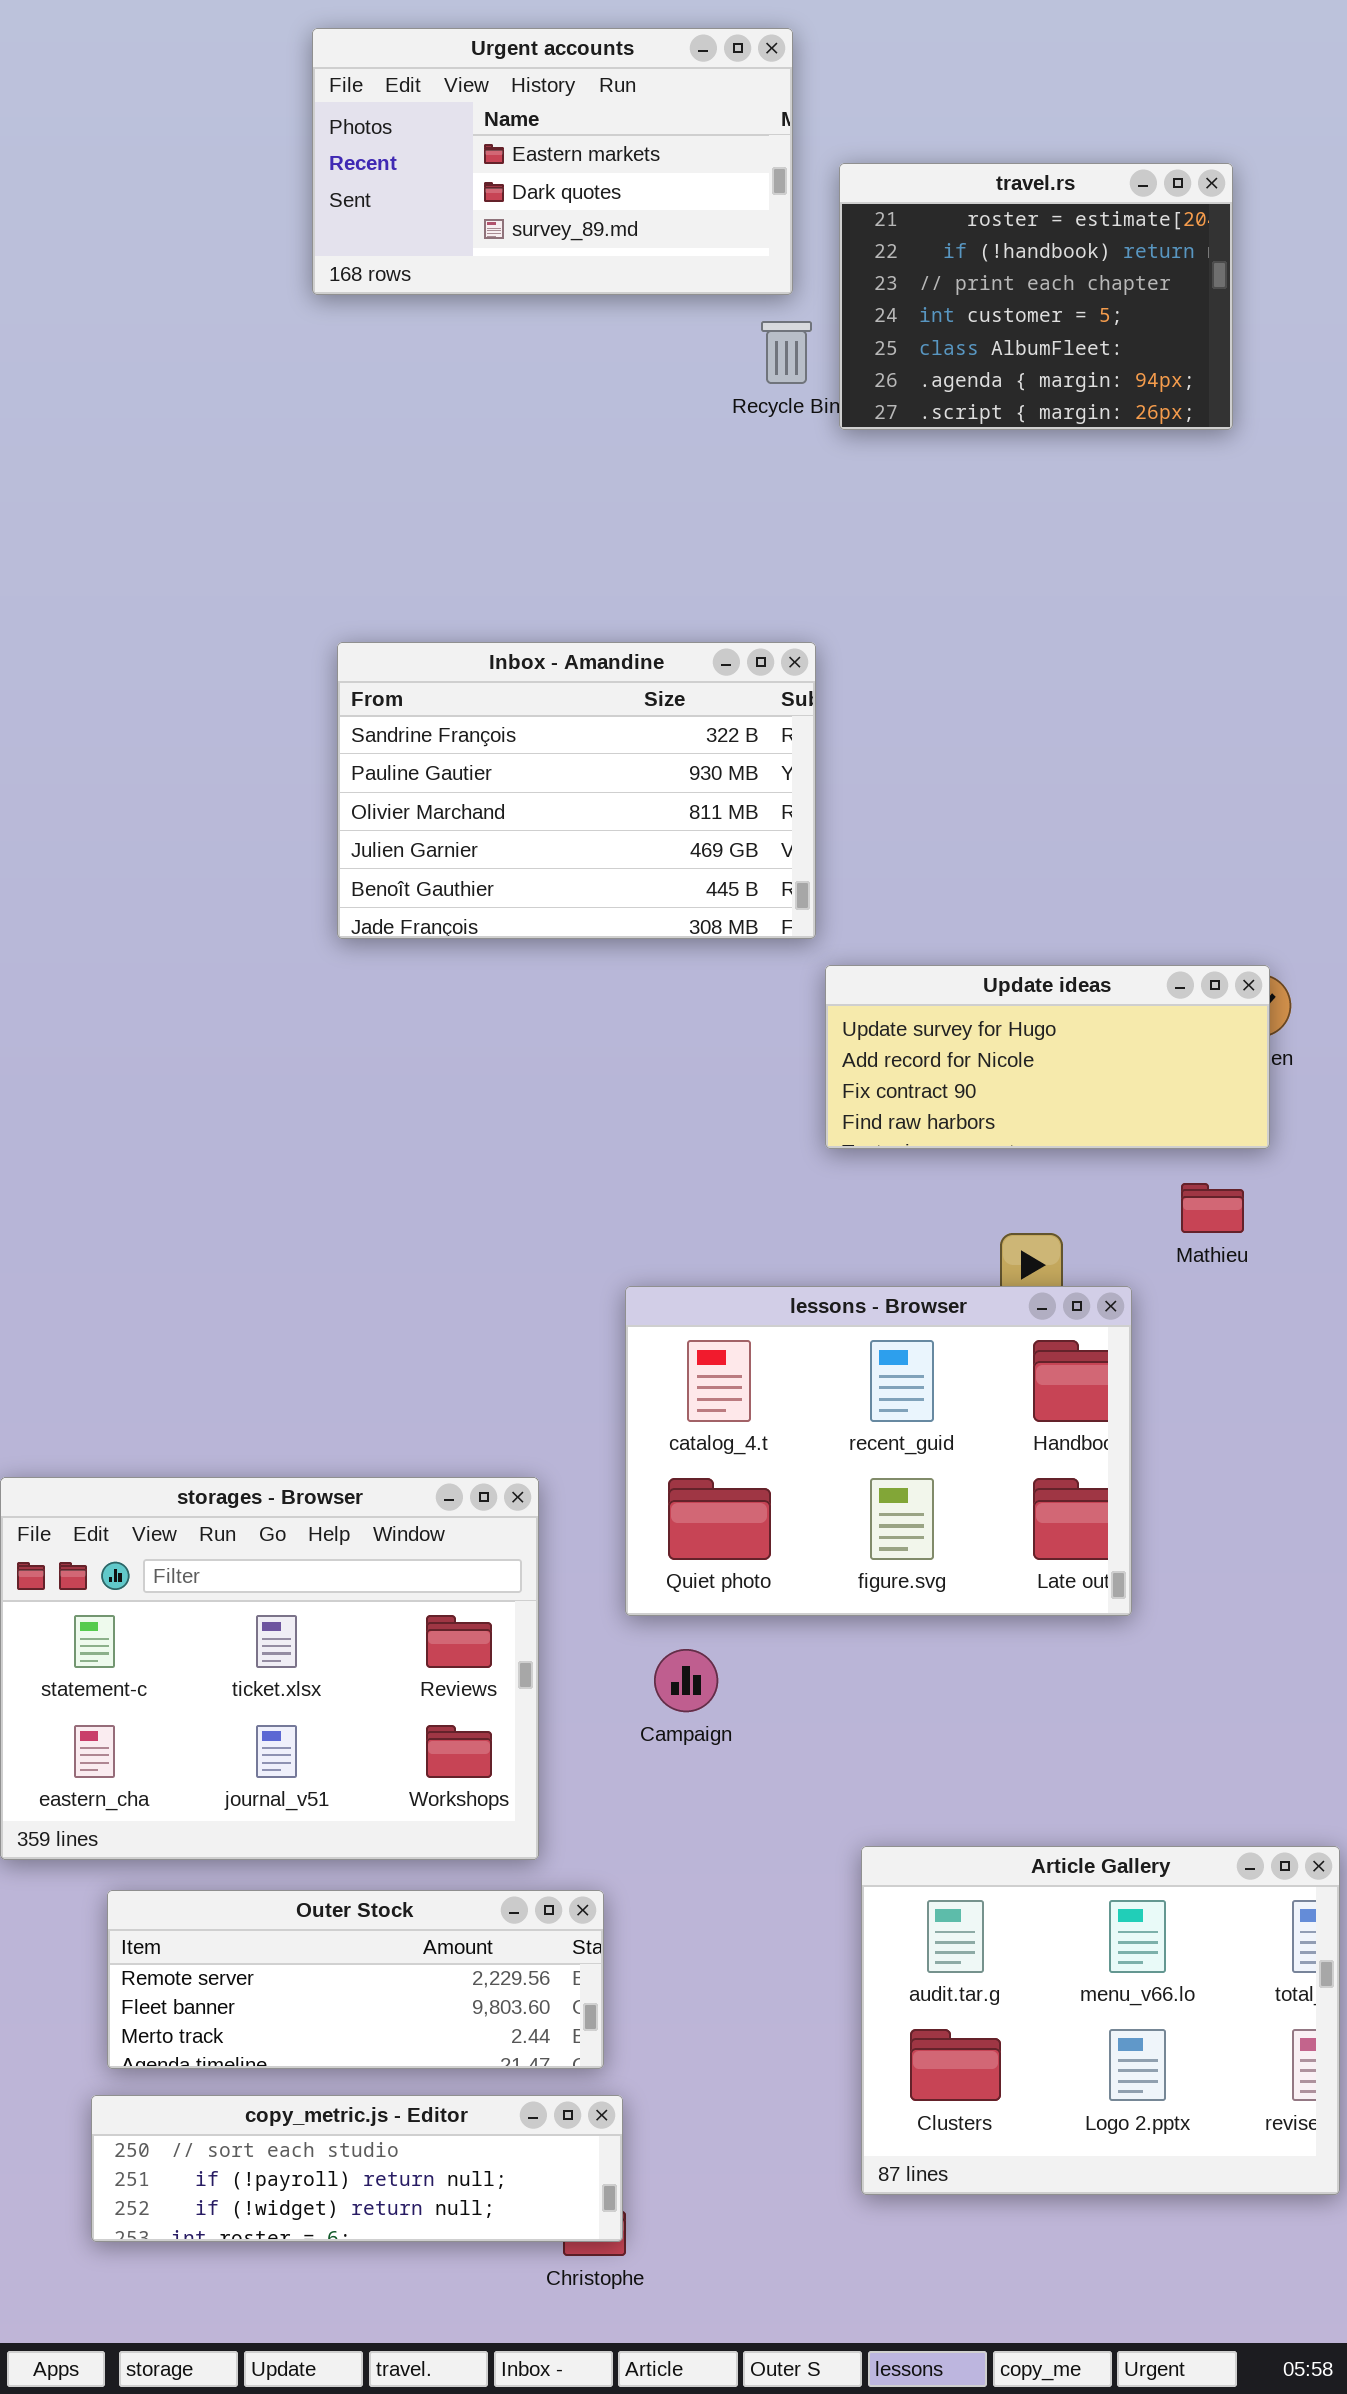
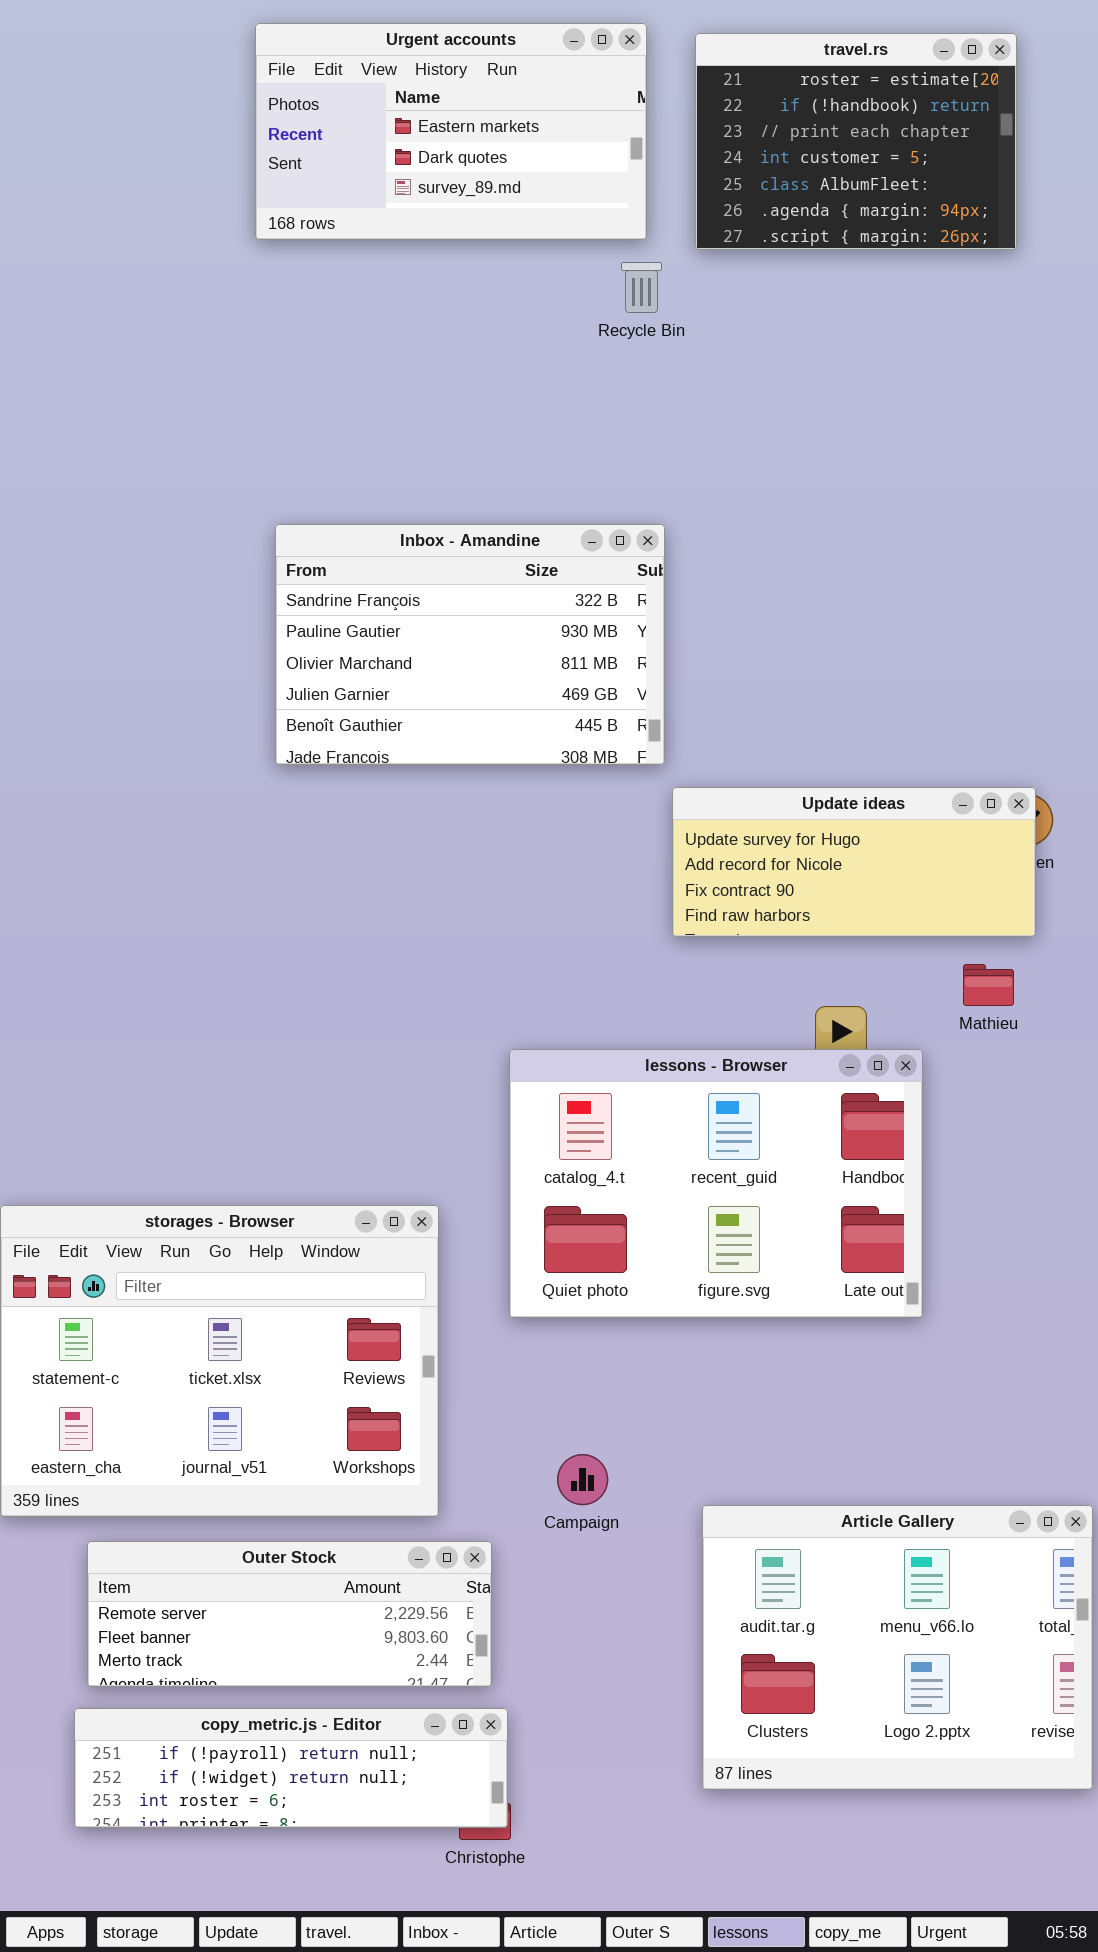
travel.rs: [839,163,1233,430] -> [695,33,1017,250], moved
Campaign: [654,1649,718,1712] -> [557,1454,608,1505], moved
copy_metric.js - Editor: [91,2095,623,2242] -> [74,1708,508,1828], scrolled down 1 row

